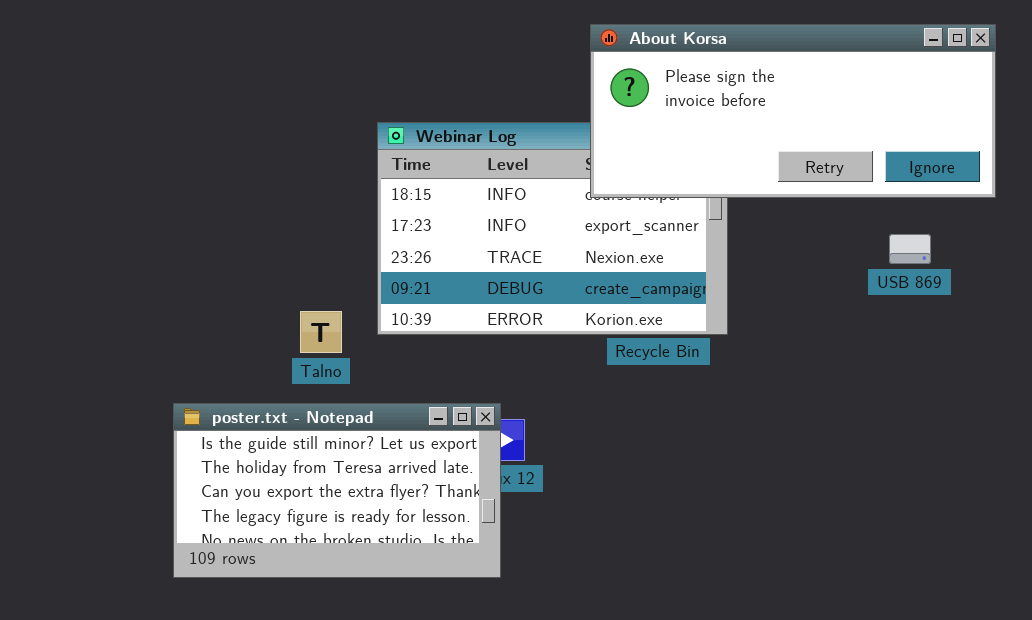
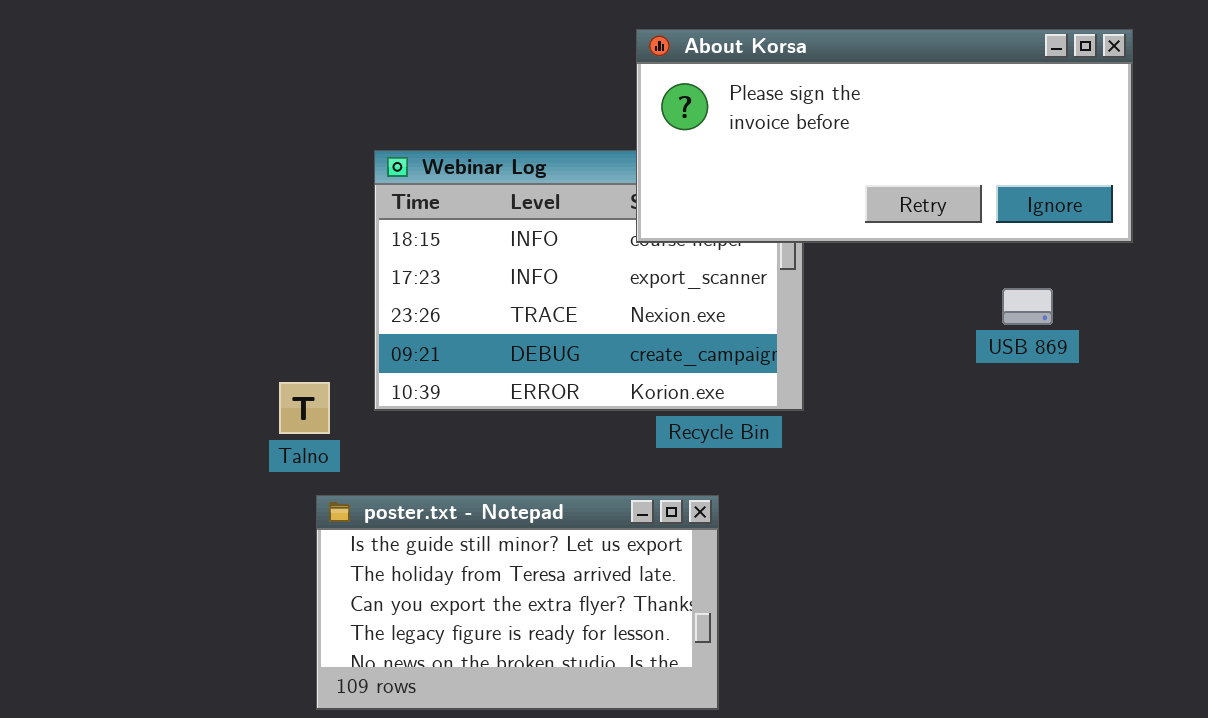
poster.txt - Notepad: [173,403,501,578] -> [316,495,719,710], moved

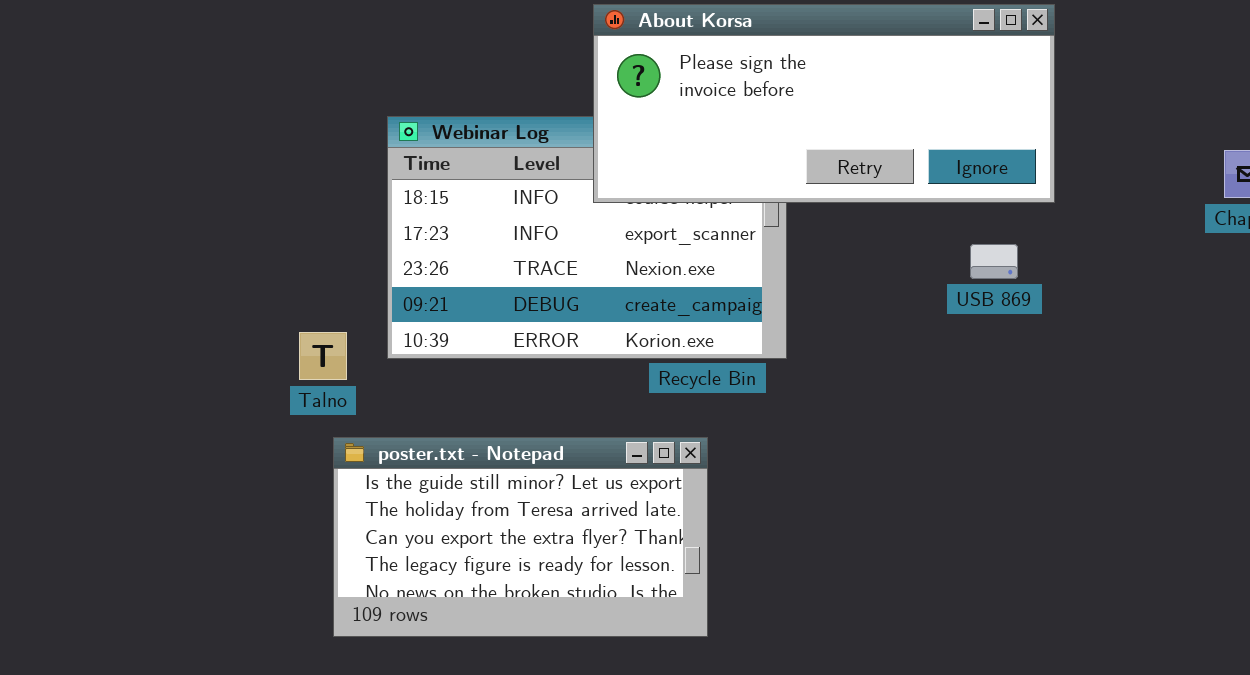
About Korsa: [636,29,1133,243] -> [593,4,1055,203], moved

